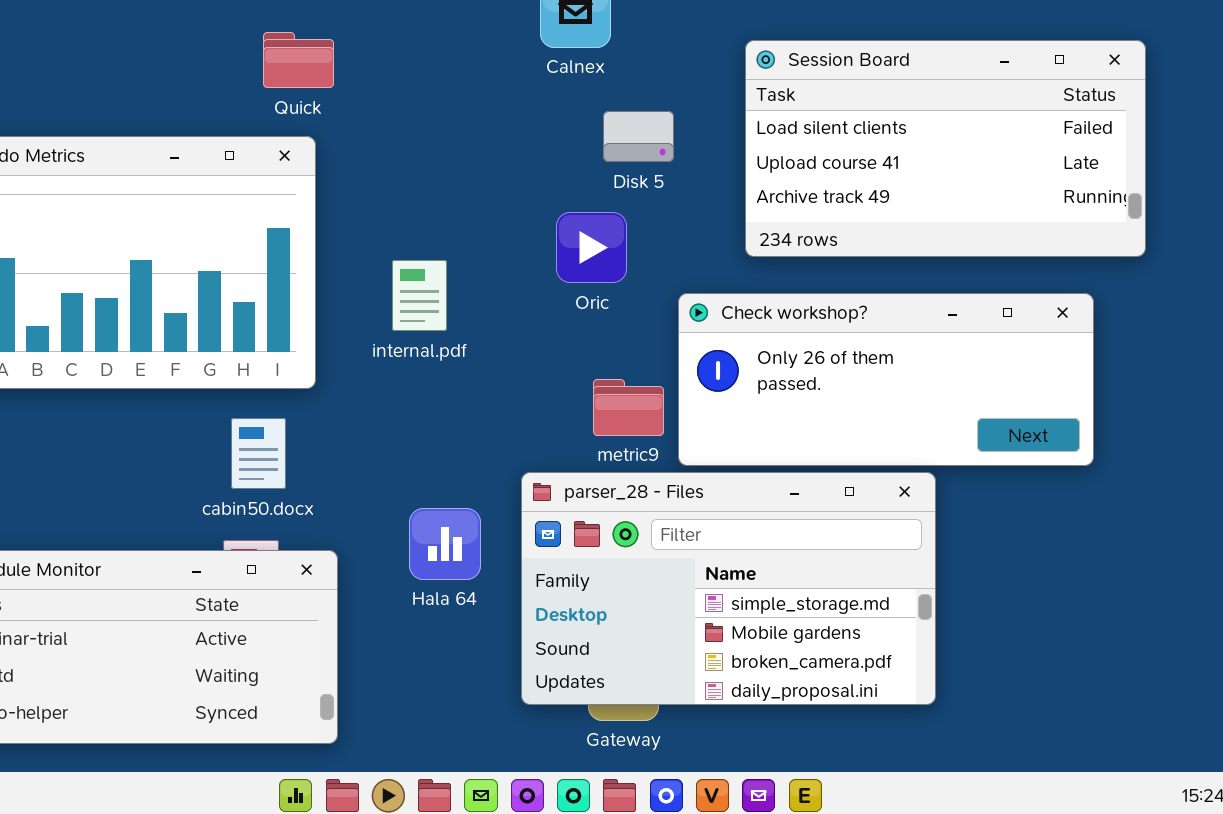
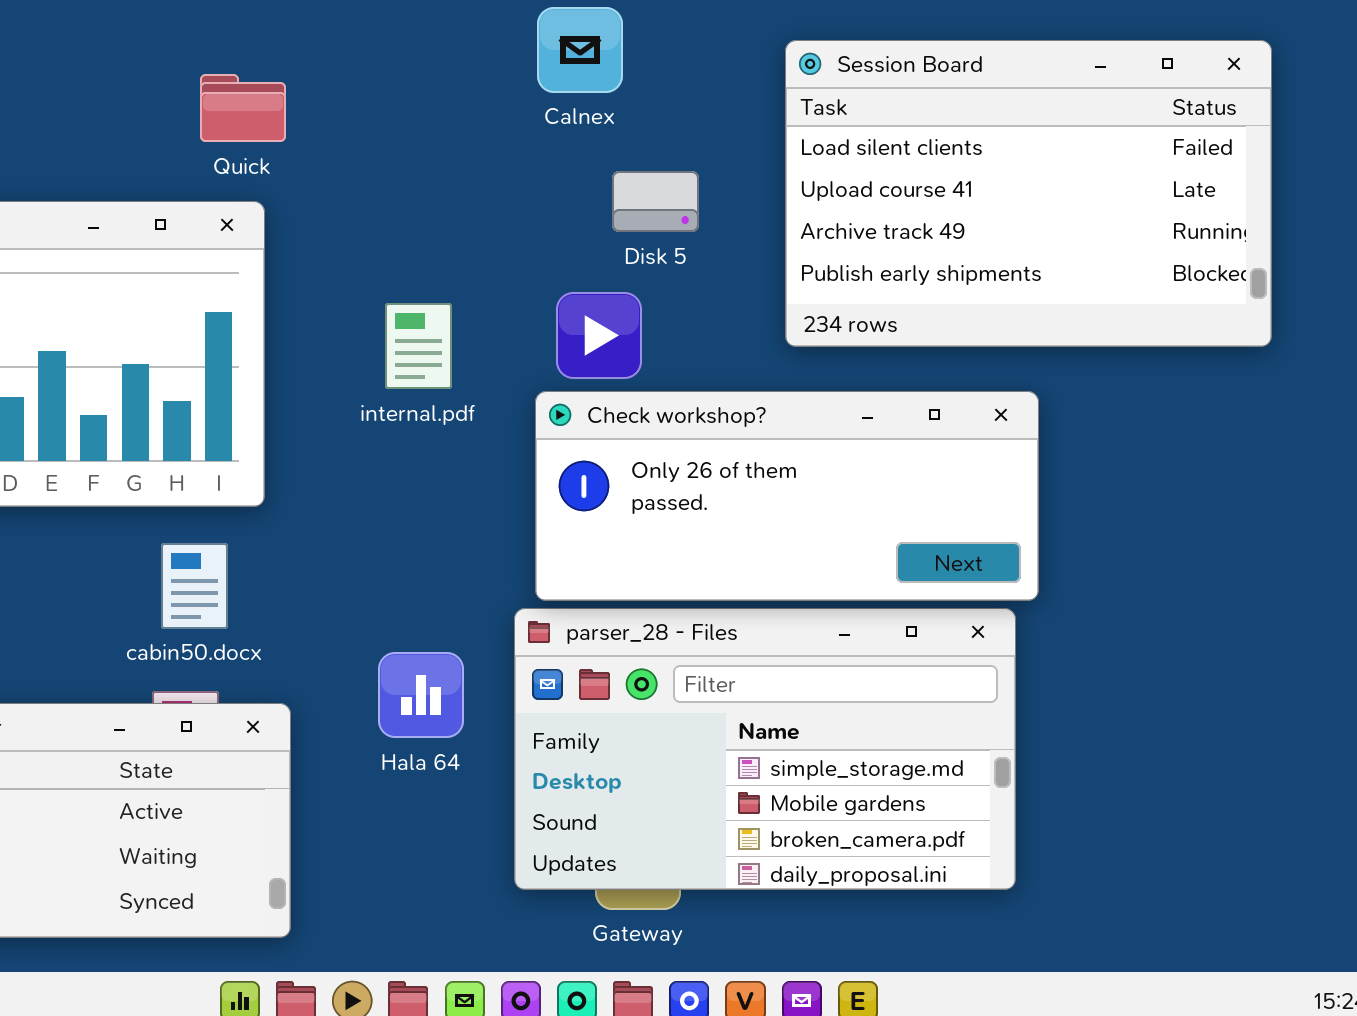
Session Board: [745,40,1146,257] -> [785,40,1272,347], resized
internal.pdf: [392,260,447,331] -> [385,303,452,389], moved
Check workshop?: [678,293,1094,466] -> [535,391,1039,601], moved

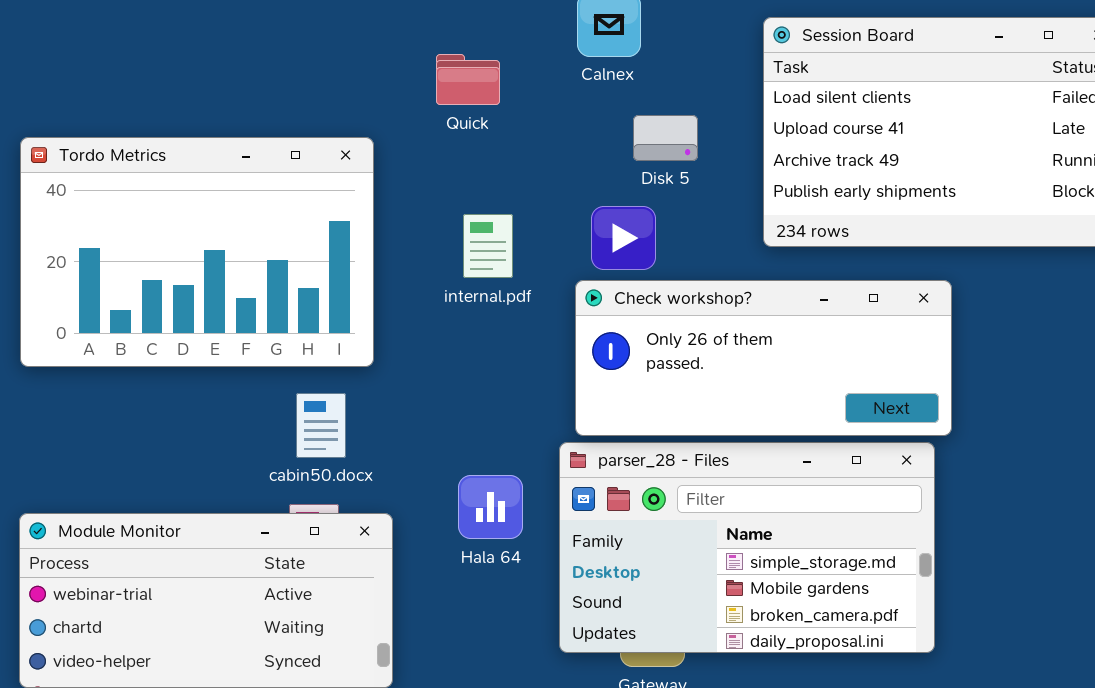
Quick: [200,74,286,142] -> [436,54,500,105], moved

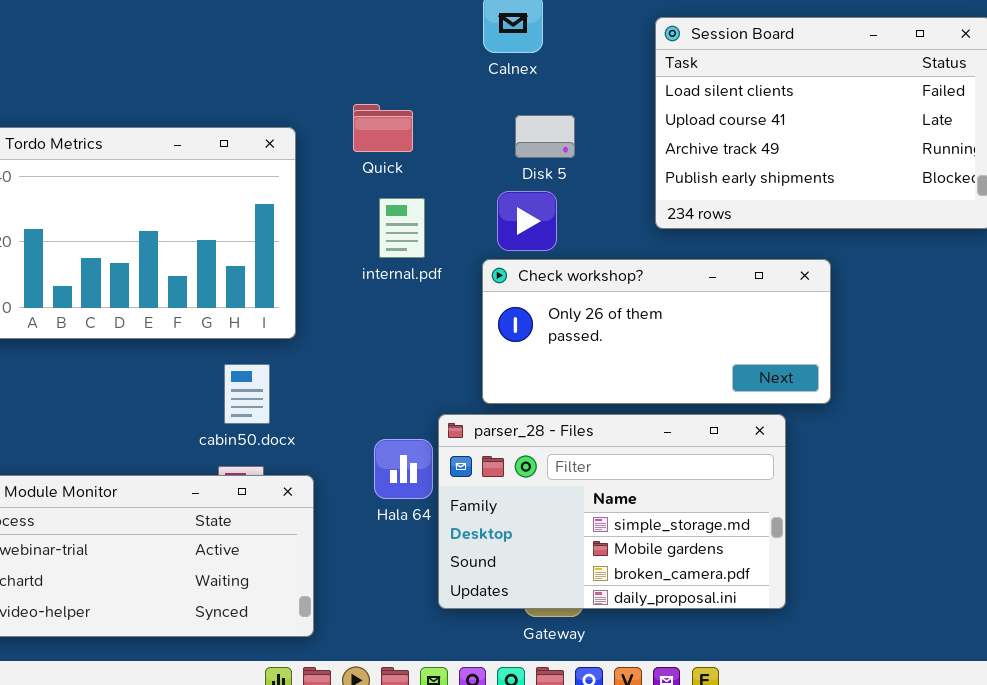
Quick: [436,54,500,105] -> [353,104,413,152], moved
Disk 5: [633,115,698,161] -> [515,115,575,158], moved
parser_28 - Files: [559,442,935,653] -> [438,414,786,609], moved

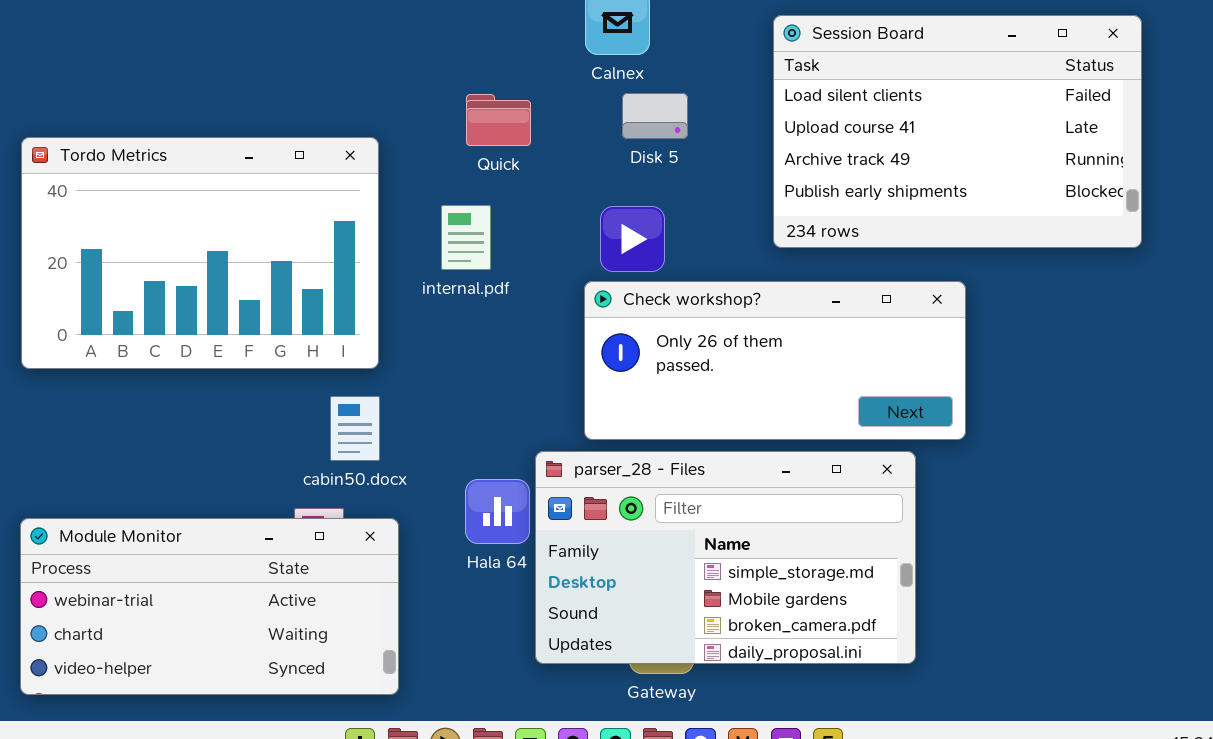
Quick: [353,104,413,152] -> [466,94,531,146], moved
Disk 5: [515,115,575,158] -> [622,93,688,139], moved
internal.pdf: [379,198,425,258] -> [441,205,491,270], moved
cabin50.docx: [224,364,270,424] -> [330,396,380,461], moved

